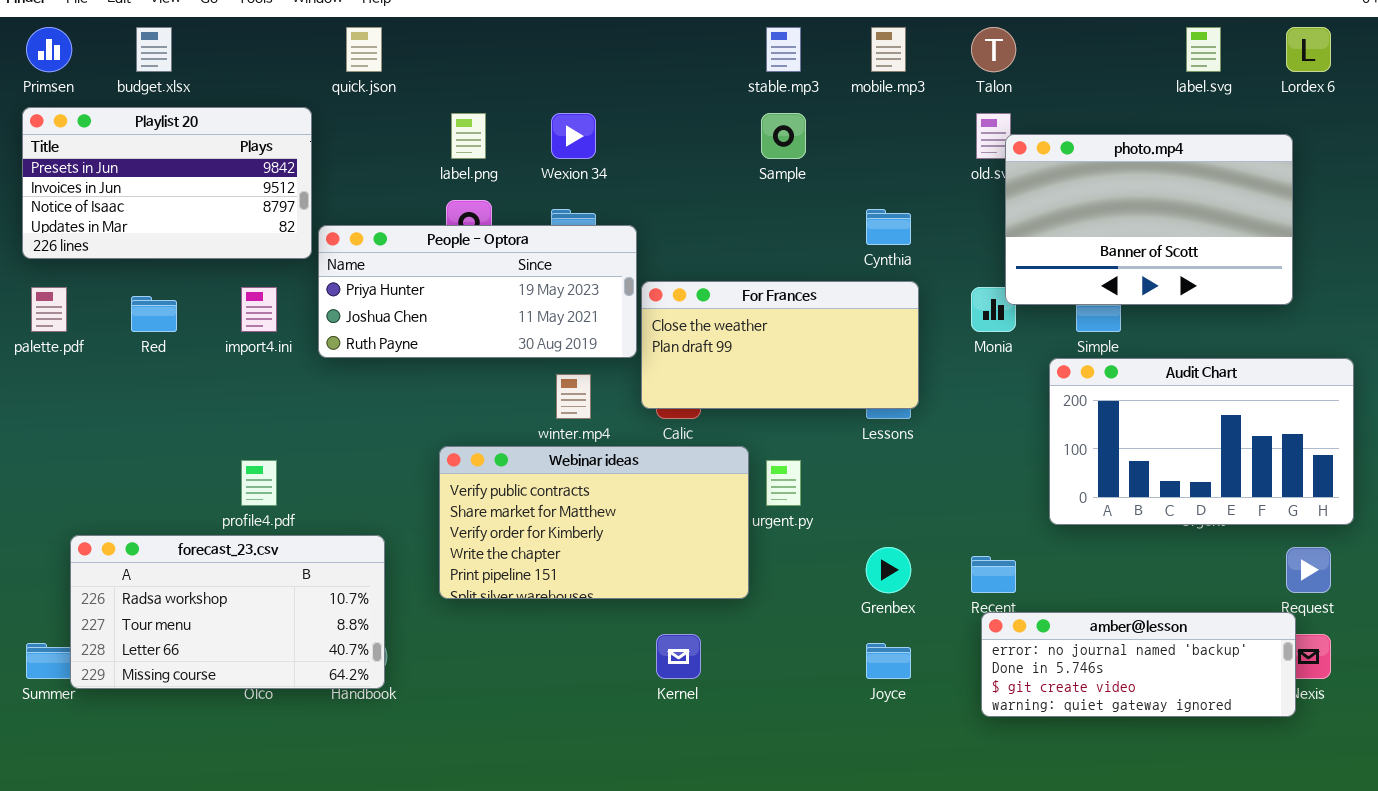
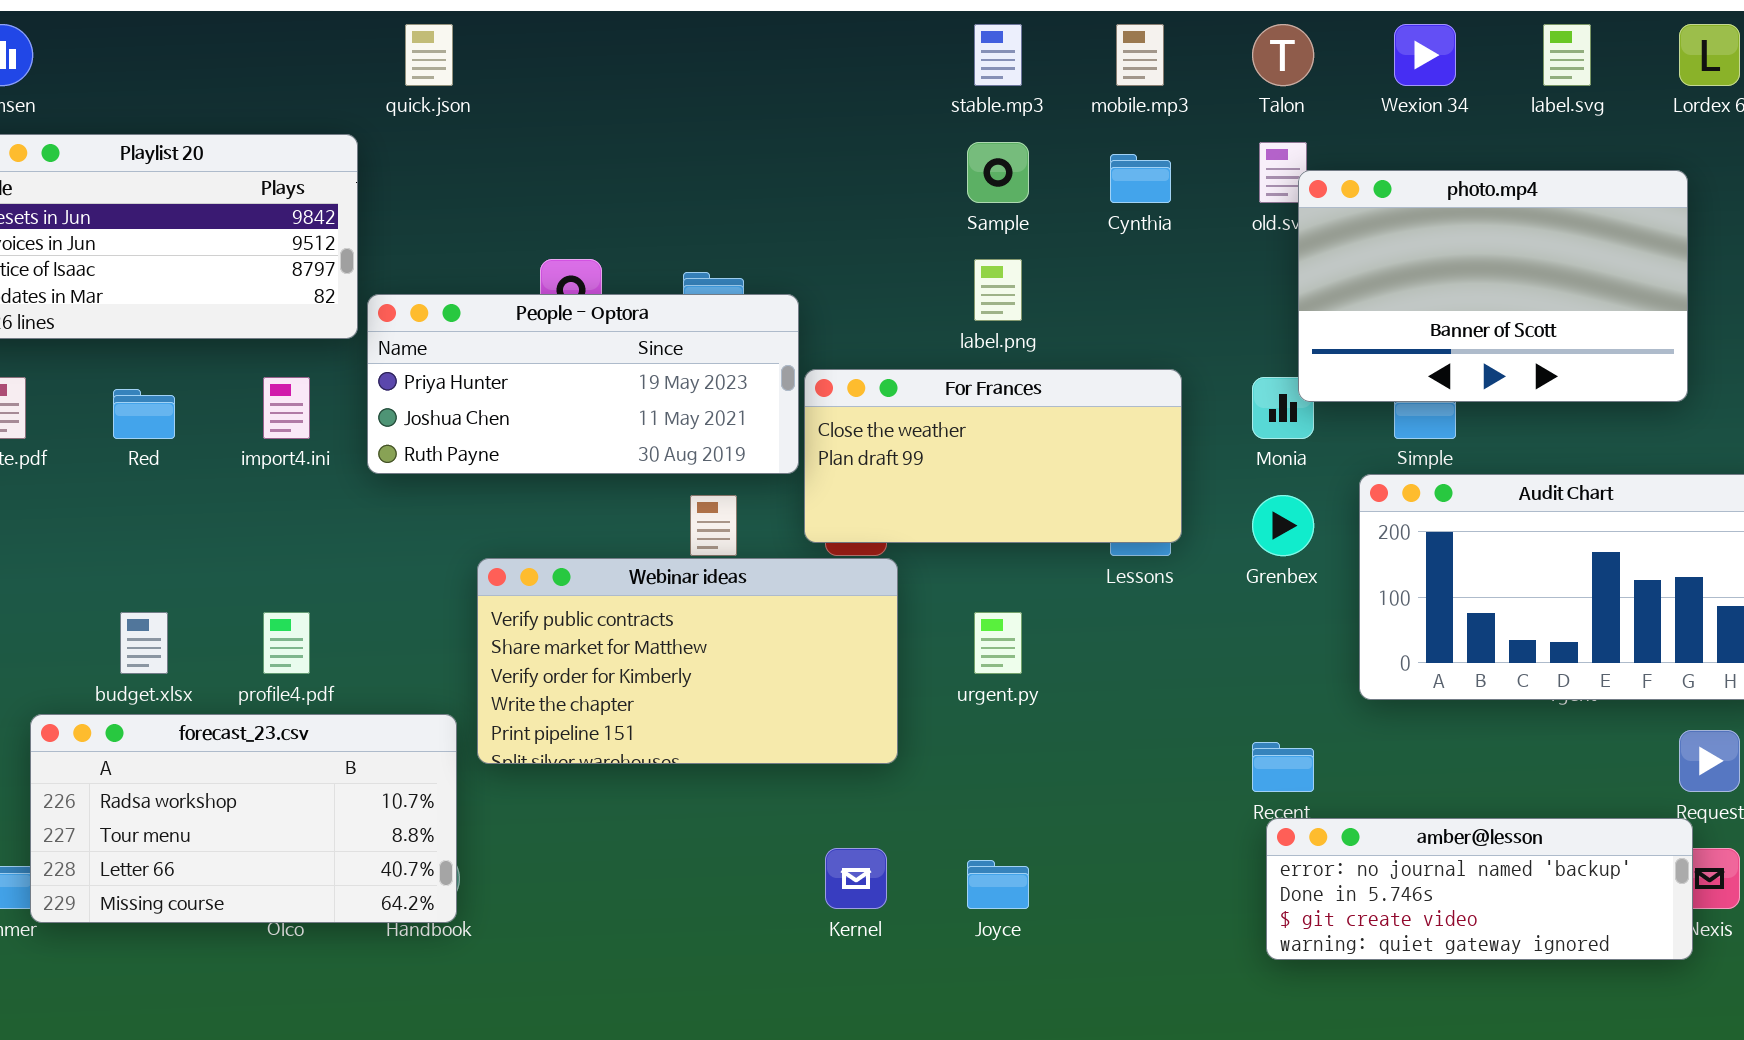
budget.xlsx: [136,27,172,72] -> [120,612,168,674], moved
label.png: [451,113,486,159] -> [974,259,1022,321], moved
Wexion 34: [551,113,596,159] -> [1394,24,1456,86], moved
Cynthia: [866,209,911,245] -> [1110,154,1171,203], moved
Webinar ideas: [439,446,749,599] -> [477,558,898,764], moved
Grenbex: [866,547,911,593] -> [1252,495,1314,556], moved
Joyce: [866,643,911,679] -> [967,860,1029,909], moved

